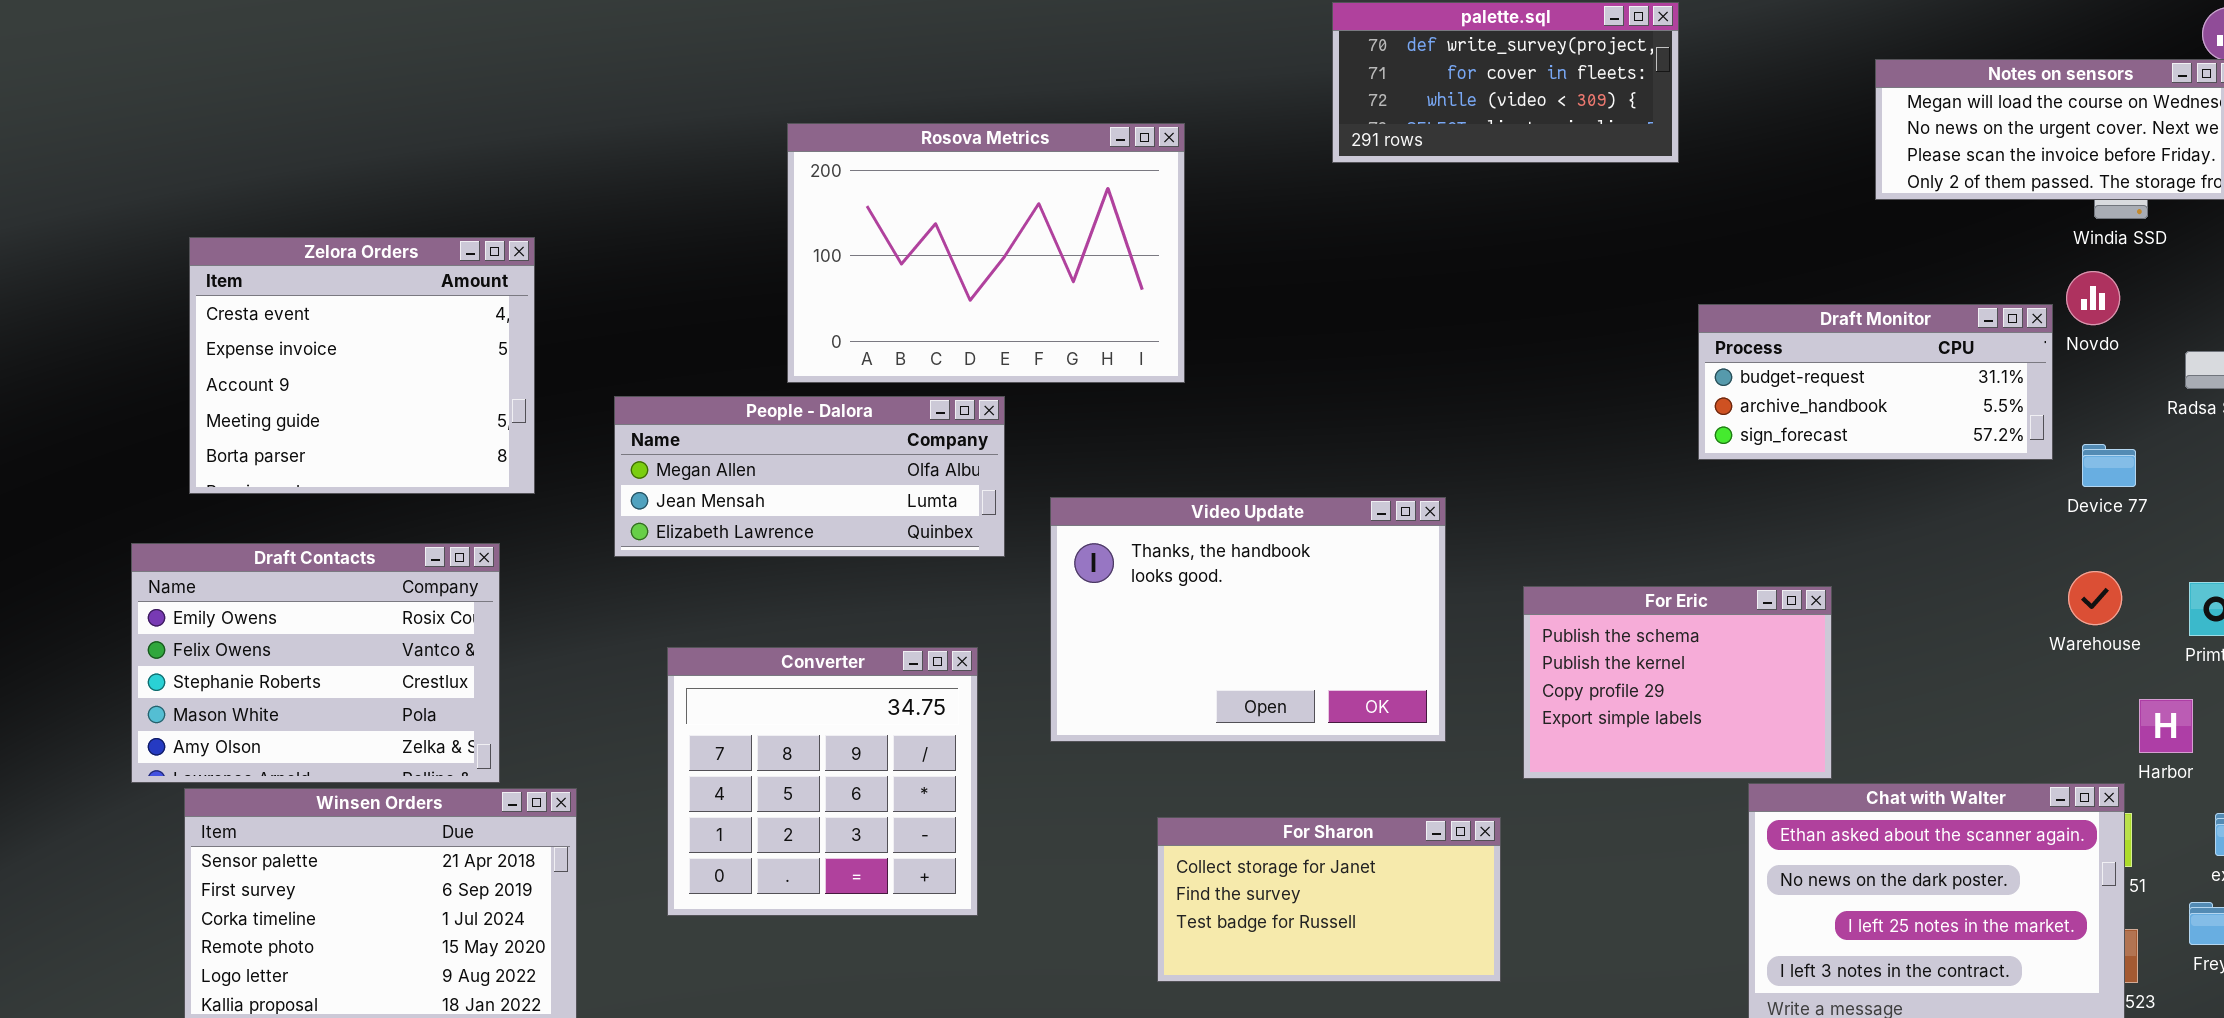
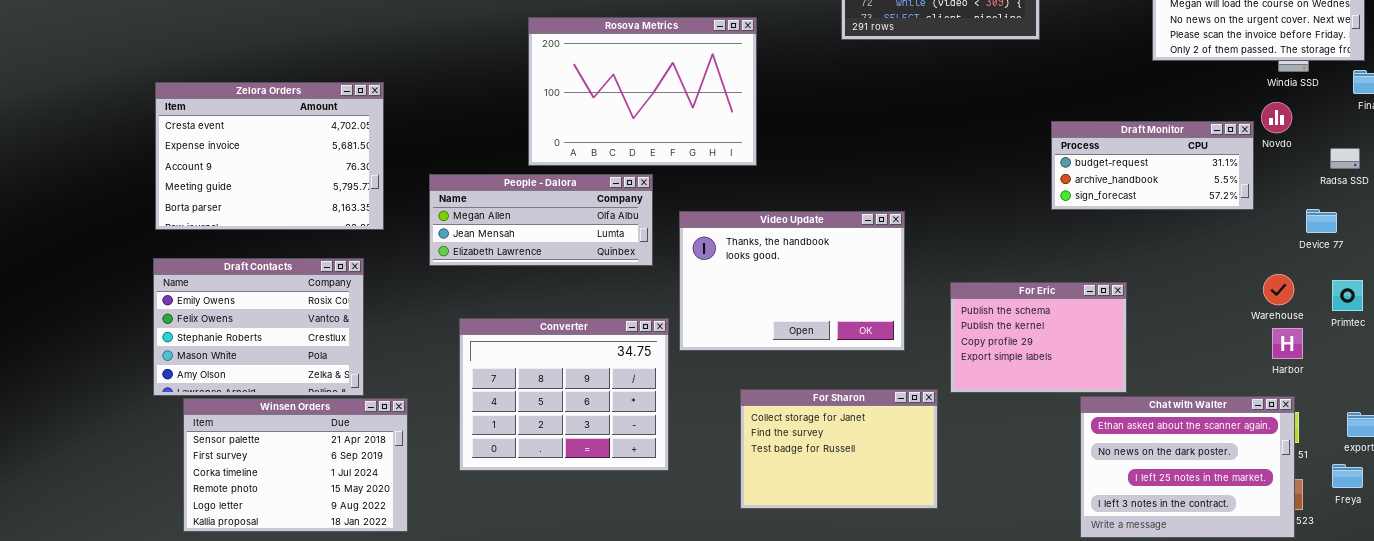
Zelora Orders: [189,237,535,494] -> [155,82,384,230], resized
Device 77: [2082,444,2136,487] -> [1306,209,1337,233], moved
Video Update: [1050,497,1446,742] -> [679,211,905,351], moved
Converter: [667,647,978,916] -> [459,318,669,471], resized
Harbor: [2139,699,2193,753] -> [1272,328,1303,359], moved
For Sharon: [1157,817,1501,982] -> [740,389,938,509], resized

